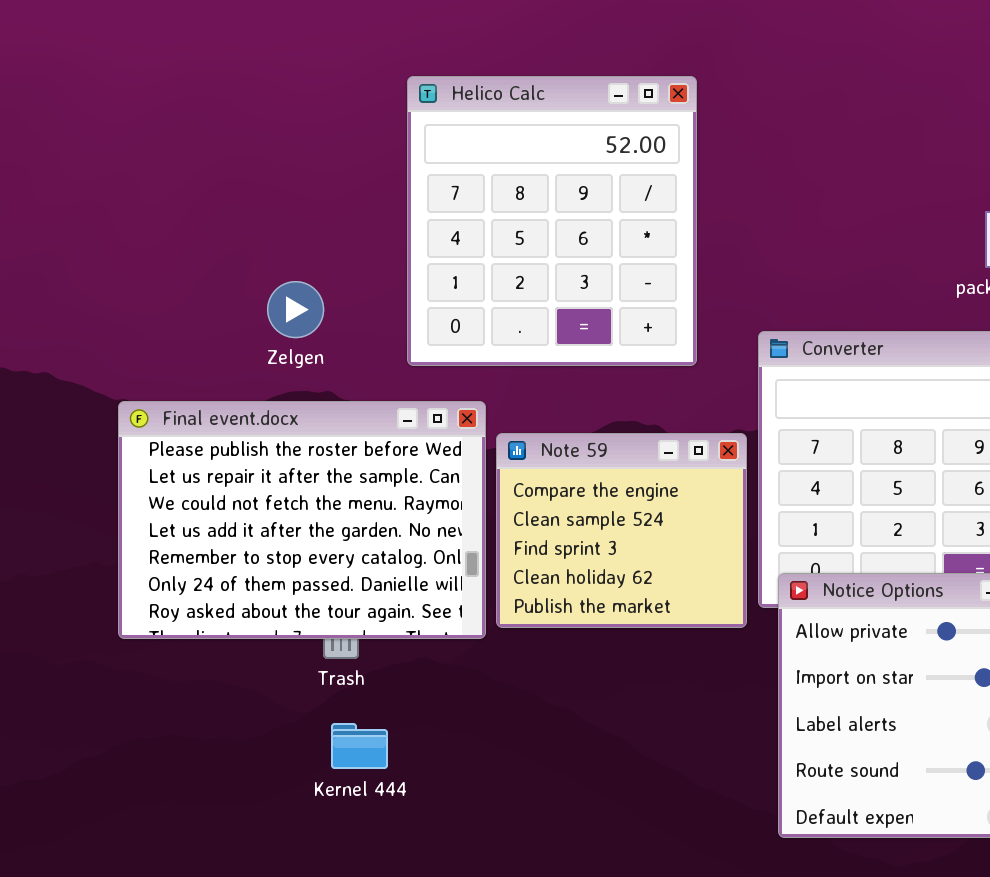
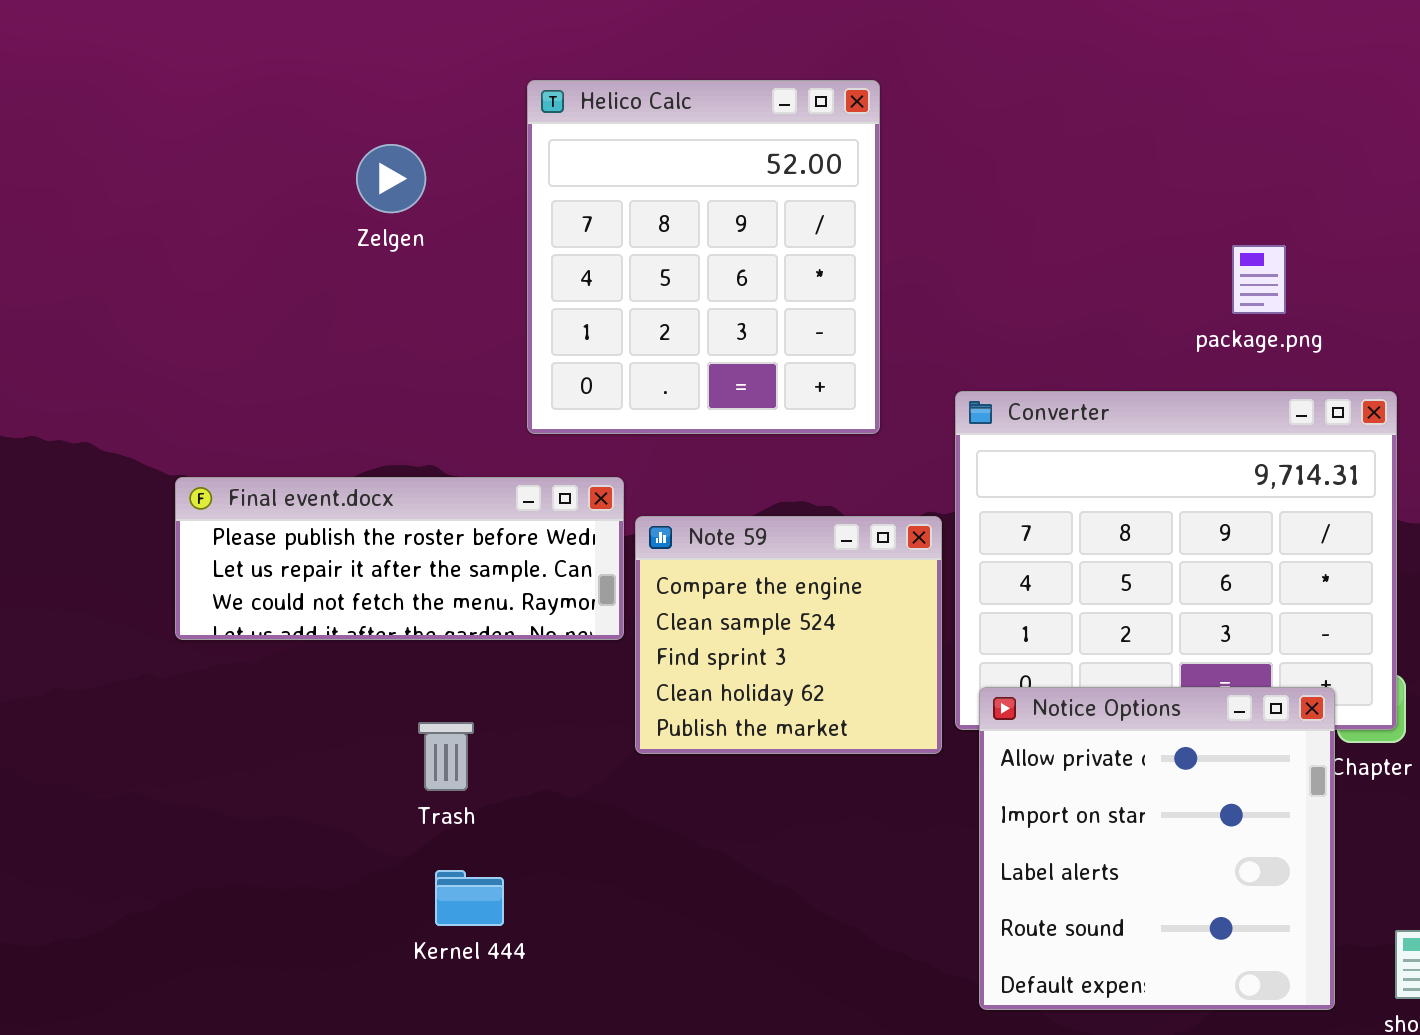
Zelgen: [267,281,324,338] -> [356,144,426,213], moved
Final event.docx: [118,401,486,639] -> [175,477,624,640], resized

